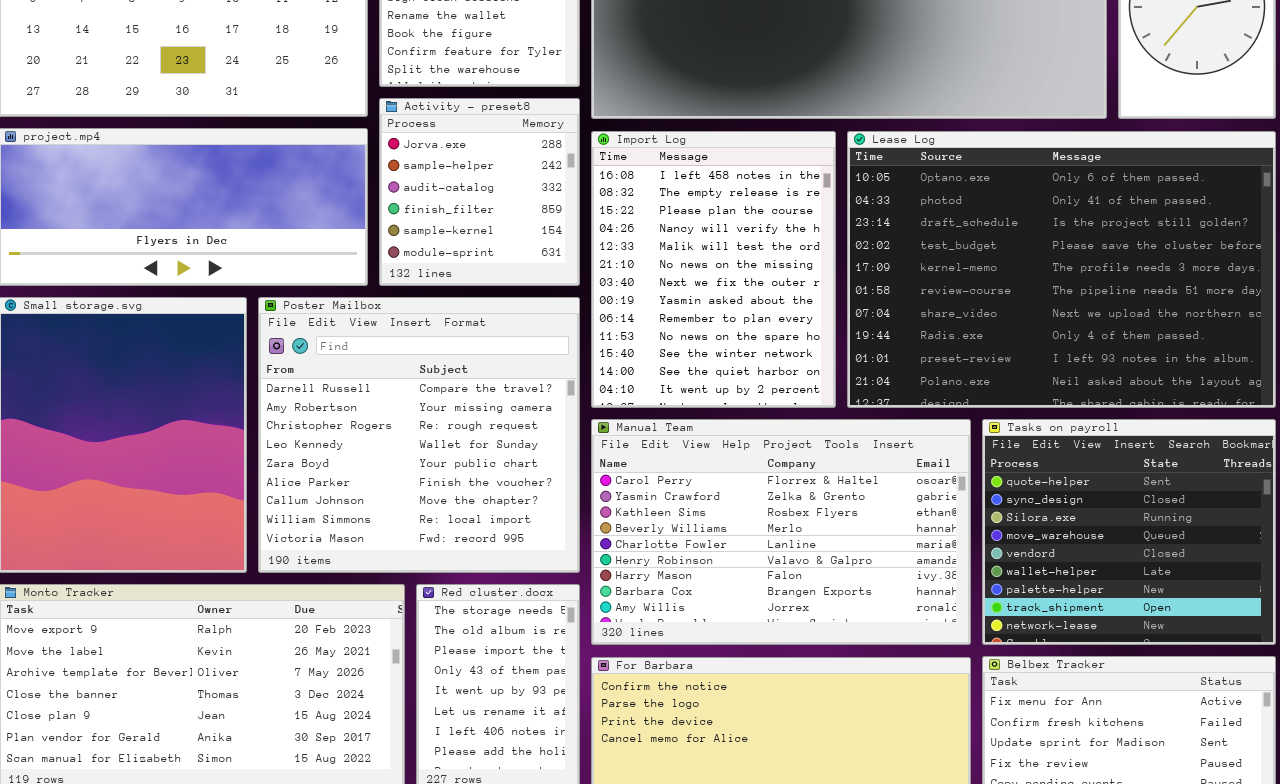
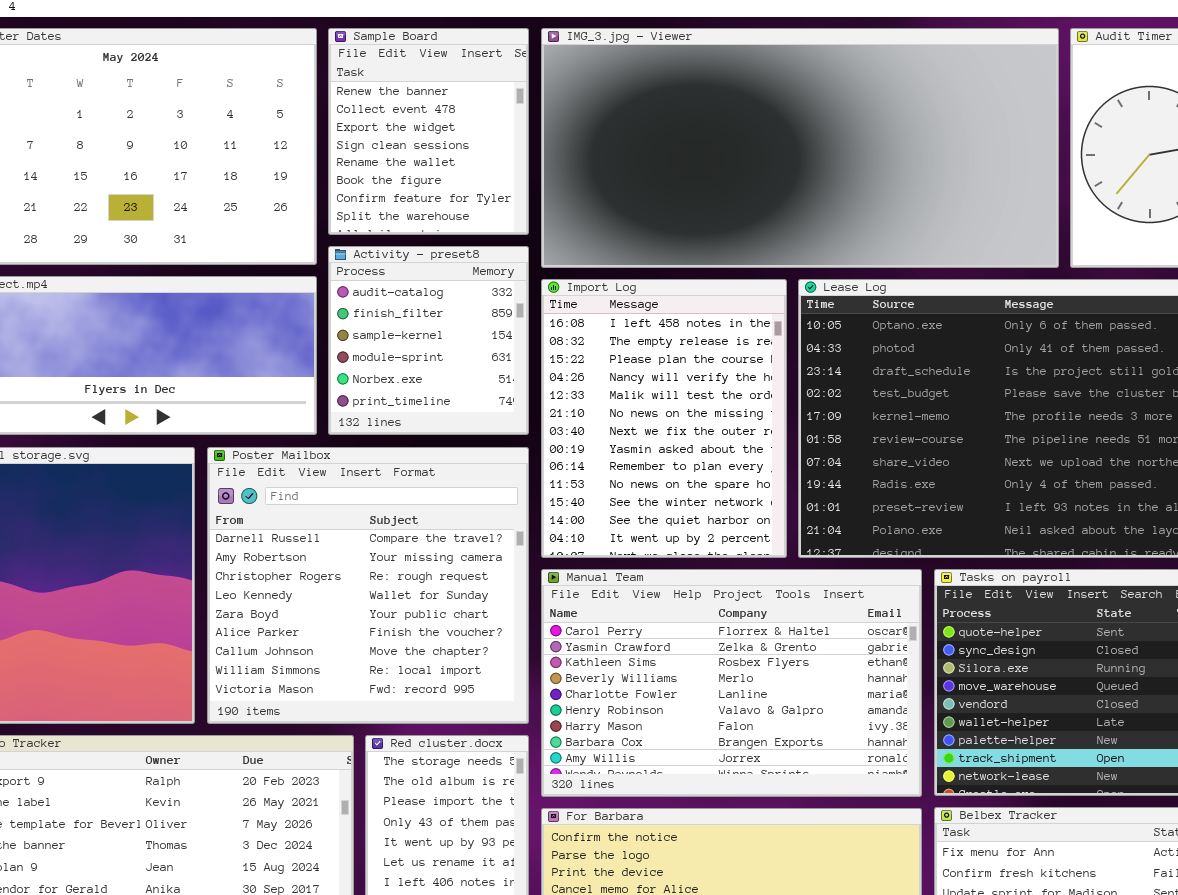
Activity - preset8: [379,98,580,286] -> [328,246,529,435], scrolled down 2 rows

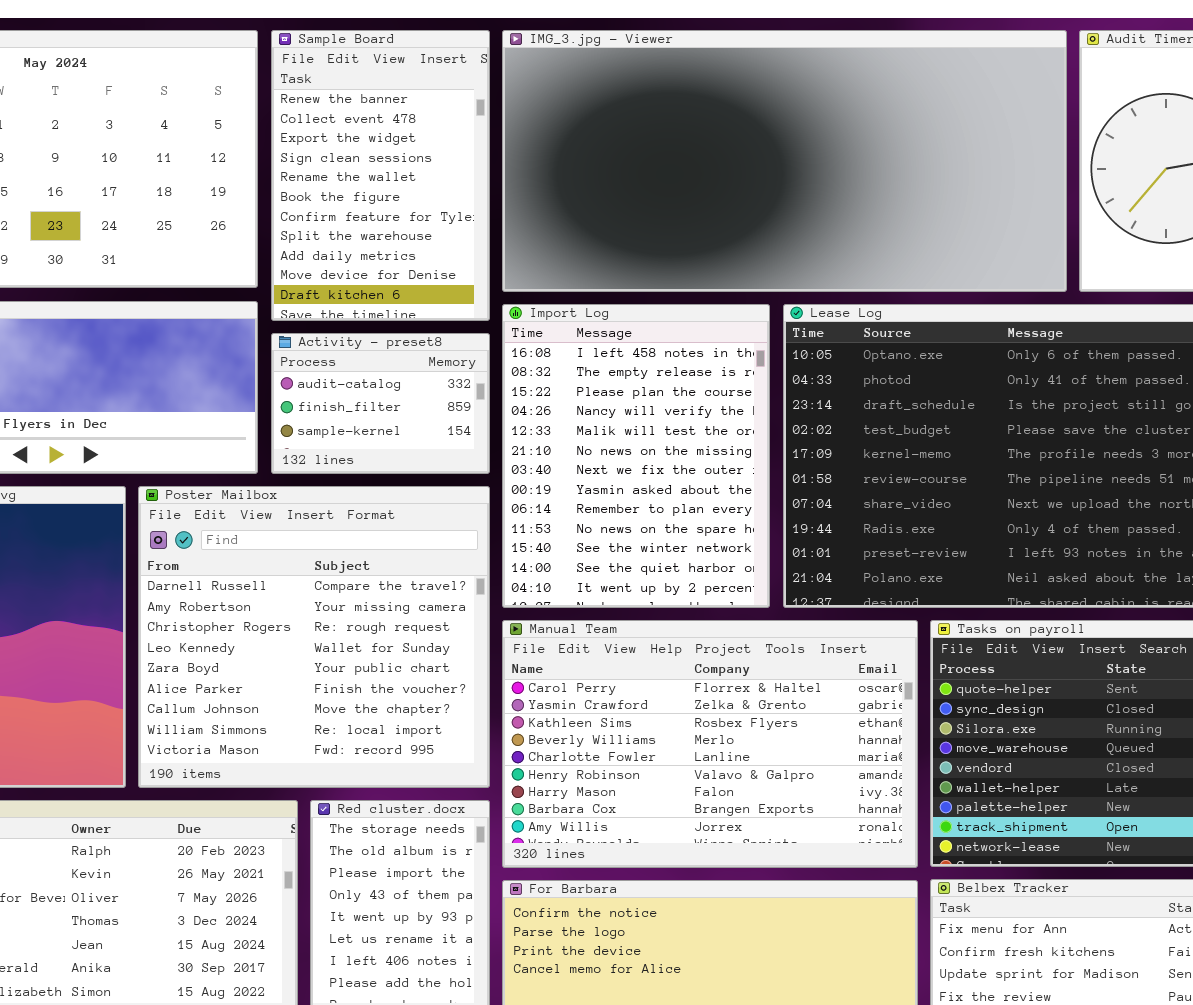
Sample Board: [328,28,529,235] -> [271,30,490,321], resized
Activity - preset8: [328,246,529,435] -> [271,333,490,474], resized

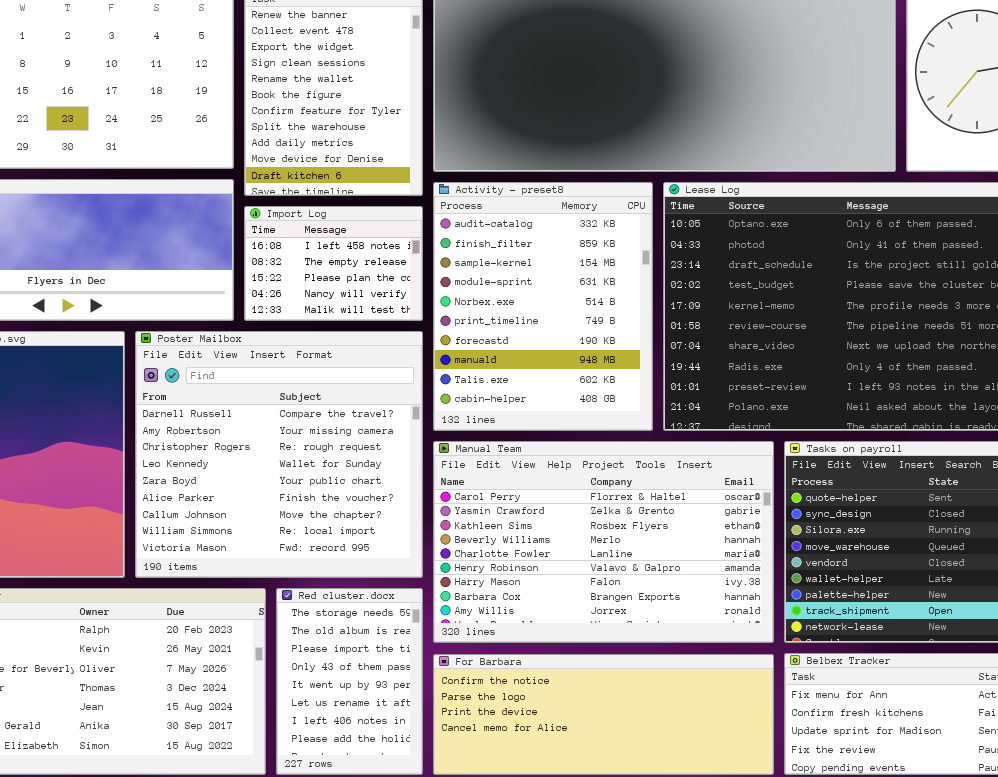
Import Log: [502,304,770,608] -> [244,206,423,321], moved, resized
Activity - preset8: [271,333,490,474] -> [433,182,653,431], moved, resized

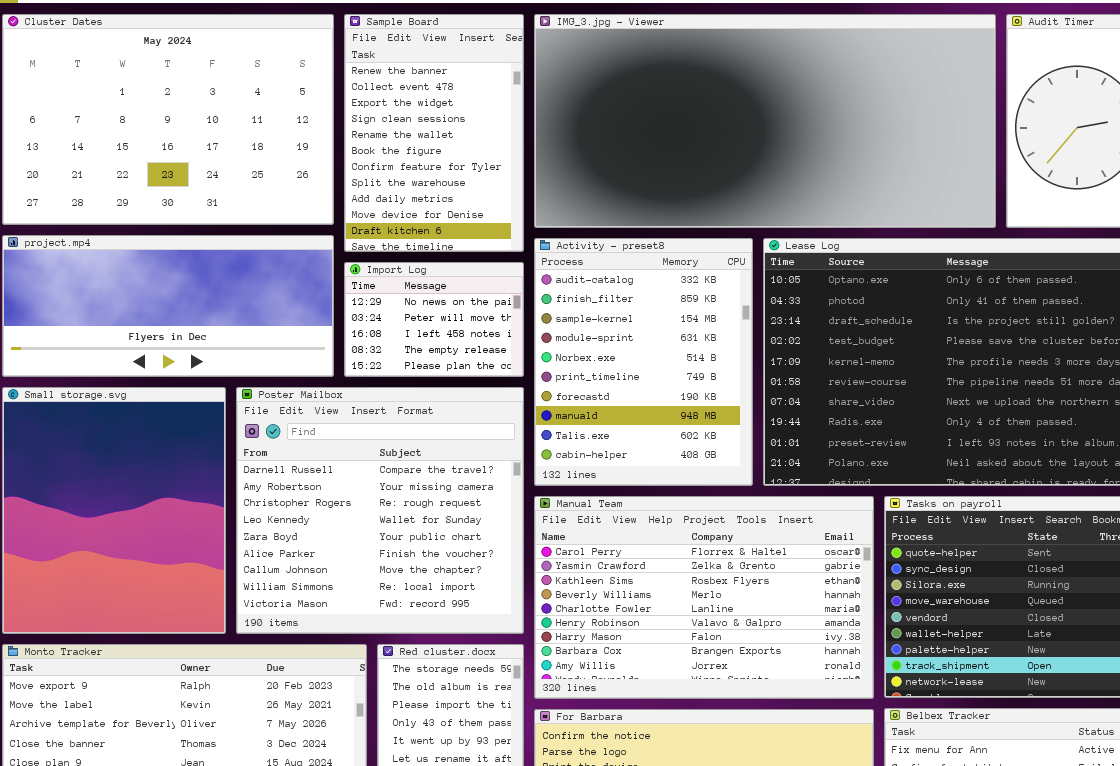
Import Log: [244,206,423,321] -> [344,262,524,377], scrolled up 2 rows

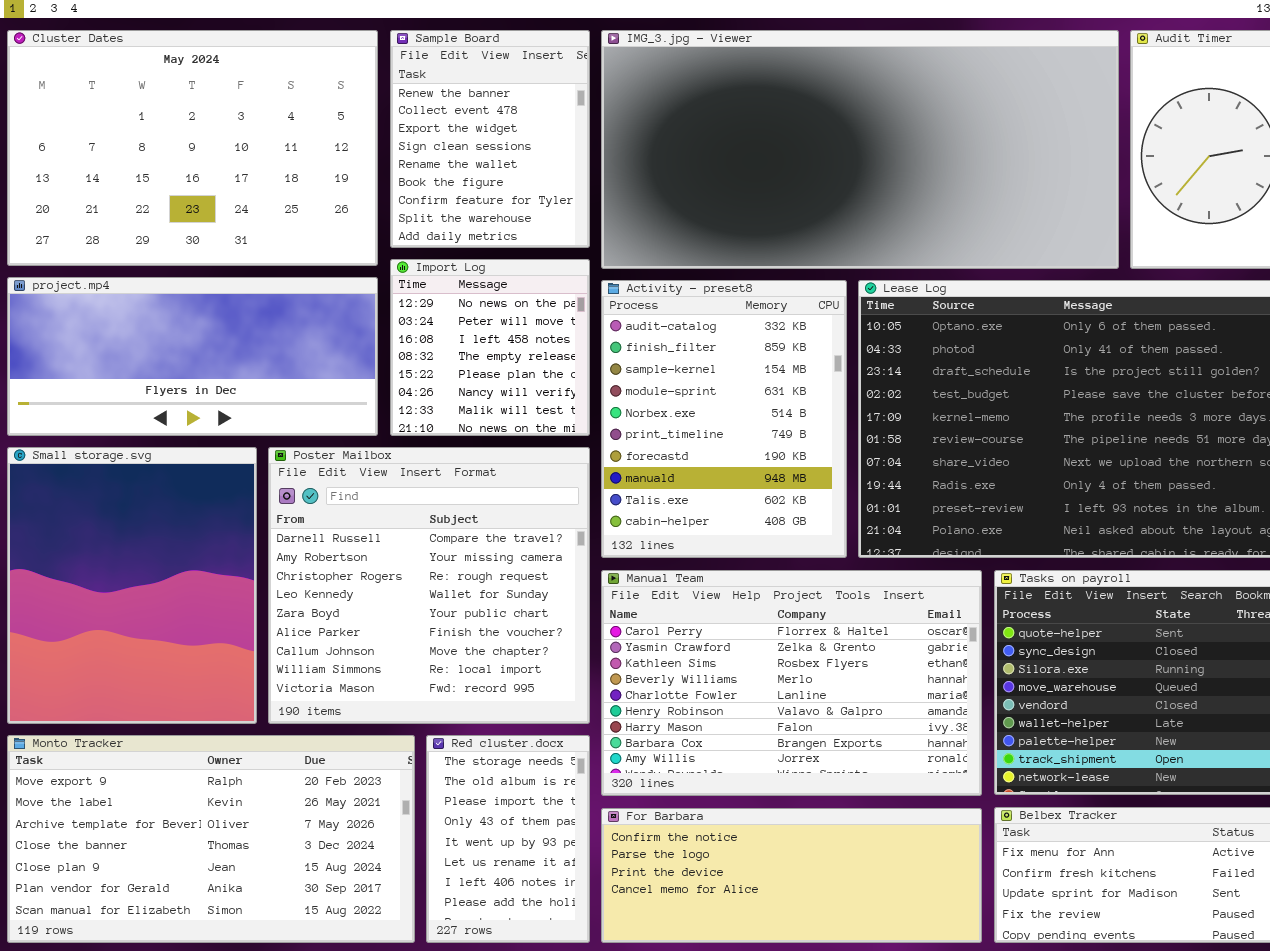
Sample Board: [344,14,524,252] -> [390,30,590,248], resized
Import Log: [344,262,524,377] -> [390,259,590,436], resized

